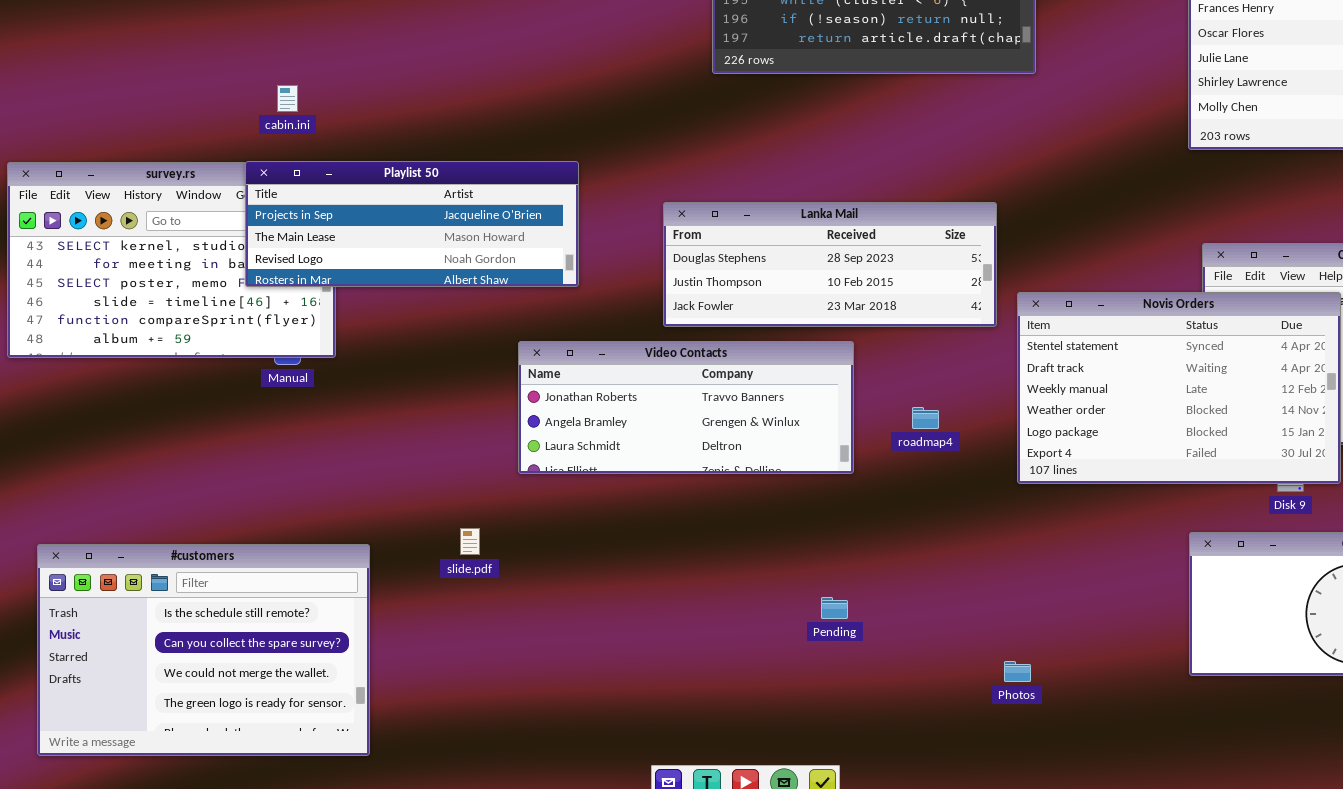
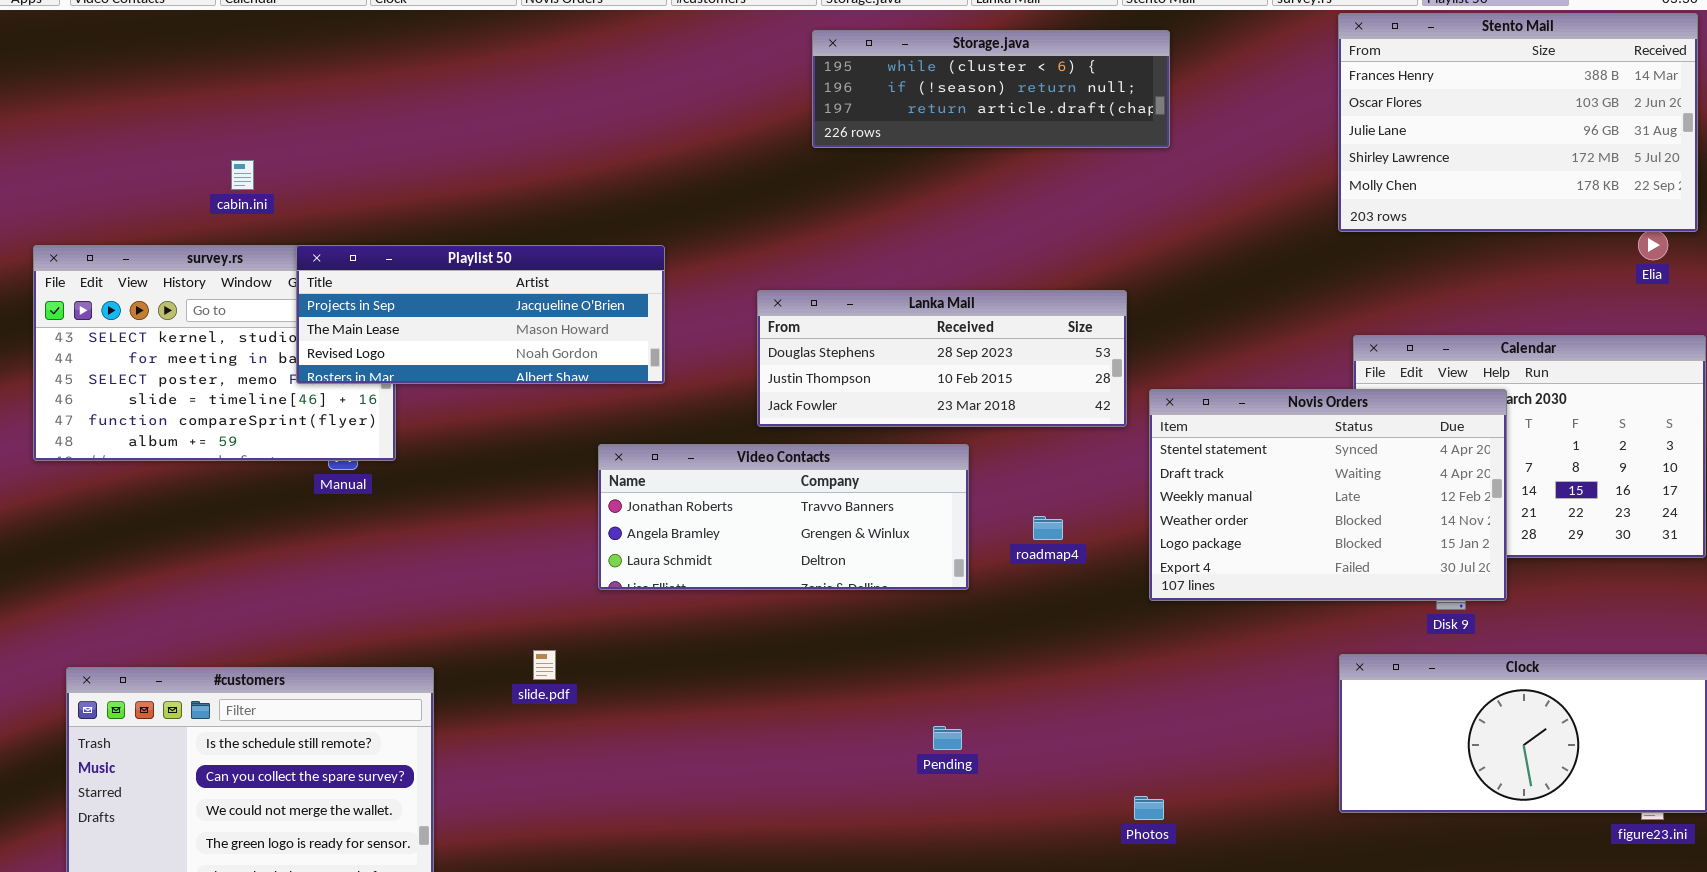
cabin.ini: [277,85,298,112] -> [231,160,254,190], moved

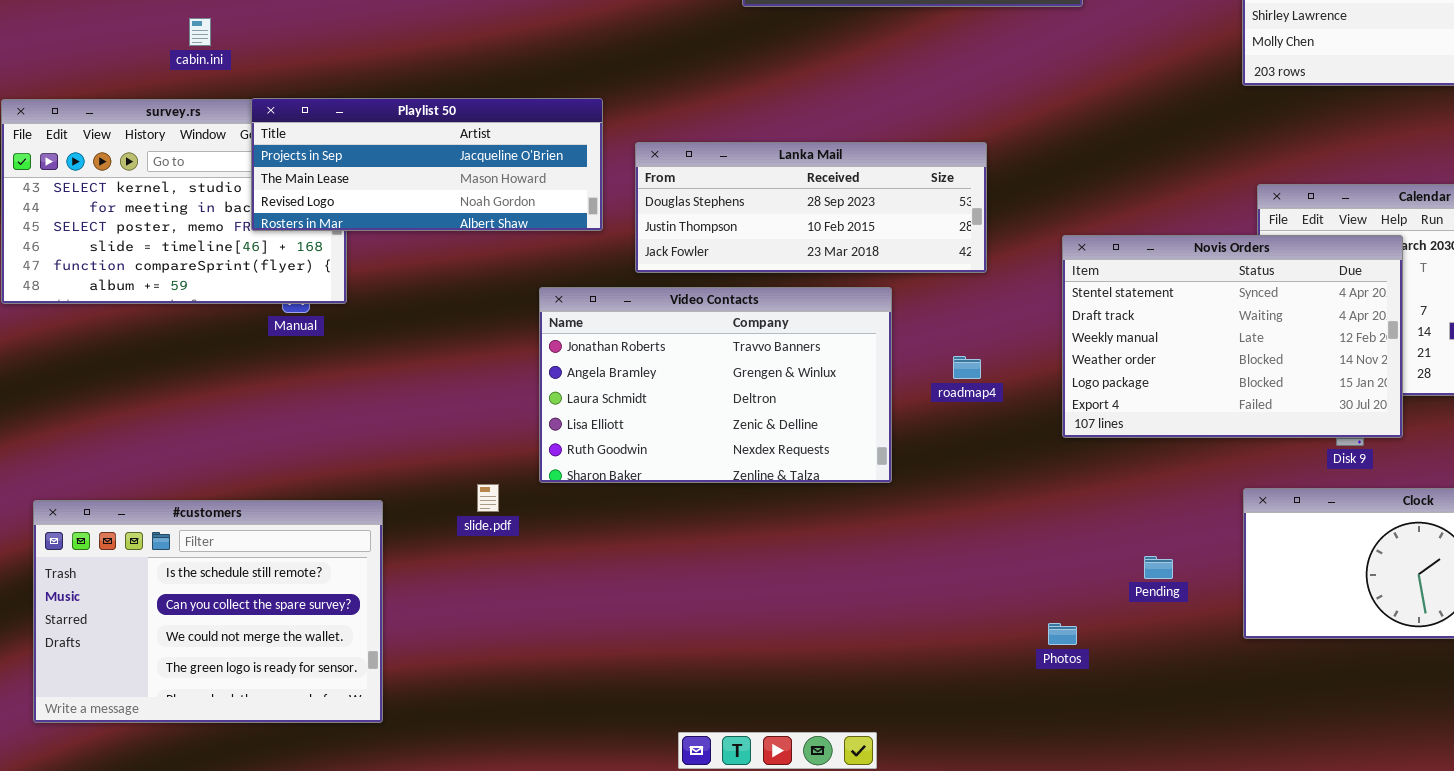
Lanka Mail: [757,290,1127,427] -> [635,142,987,273], moved
Video Contacts: [598,444,969,590] -> [539,287,892,483], resized
Pending: [933,726,962,750] -> [1144,556,1173,579], moved

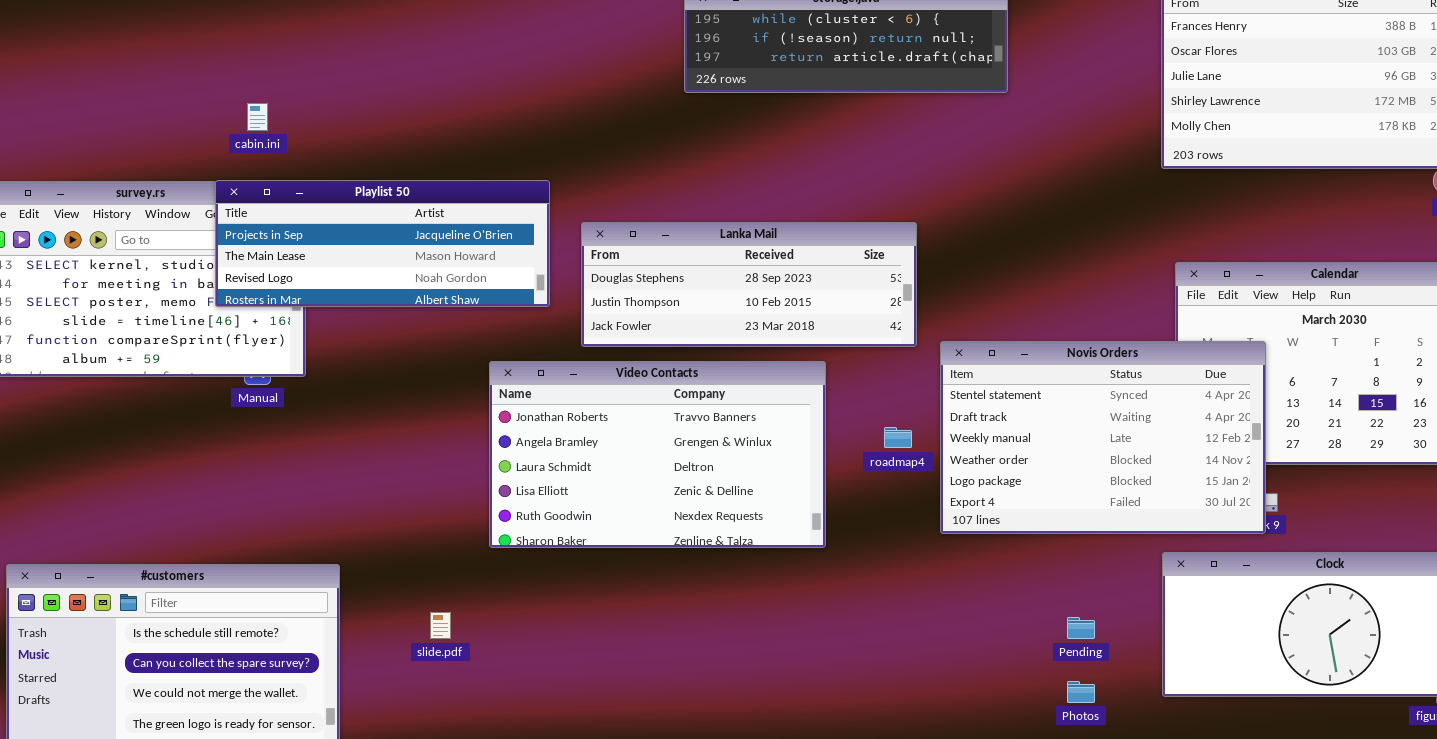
cabin.ini: [189,18,211,46] -> [247,103,268,131], moved
Novis Orders: [1062,235,1403,438] -> [940,341,1266,534], moved
slide.pdf: [477,484,499,512] -> [430,612,451,639], moved
Photos: [1048,623,1077,645] -> [1067,681,1095,703], moved

